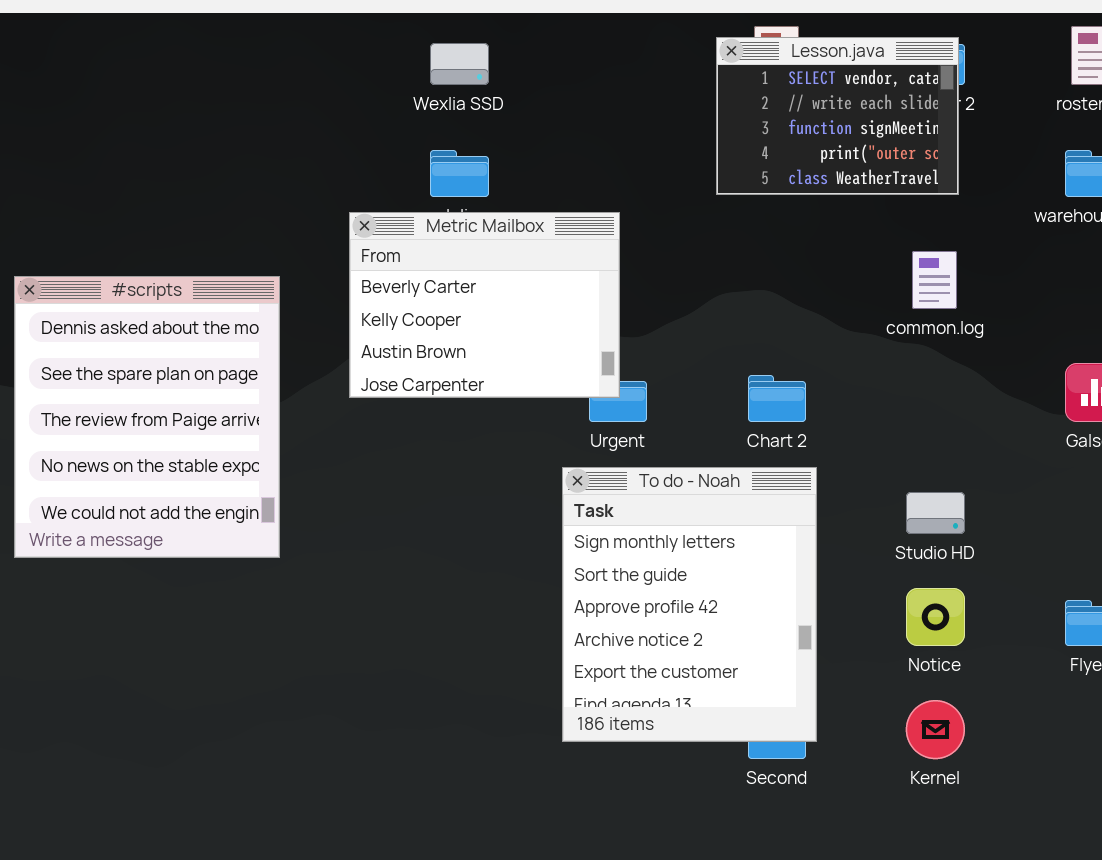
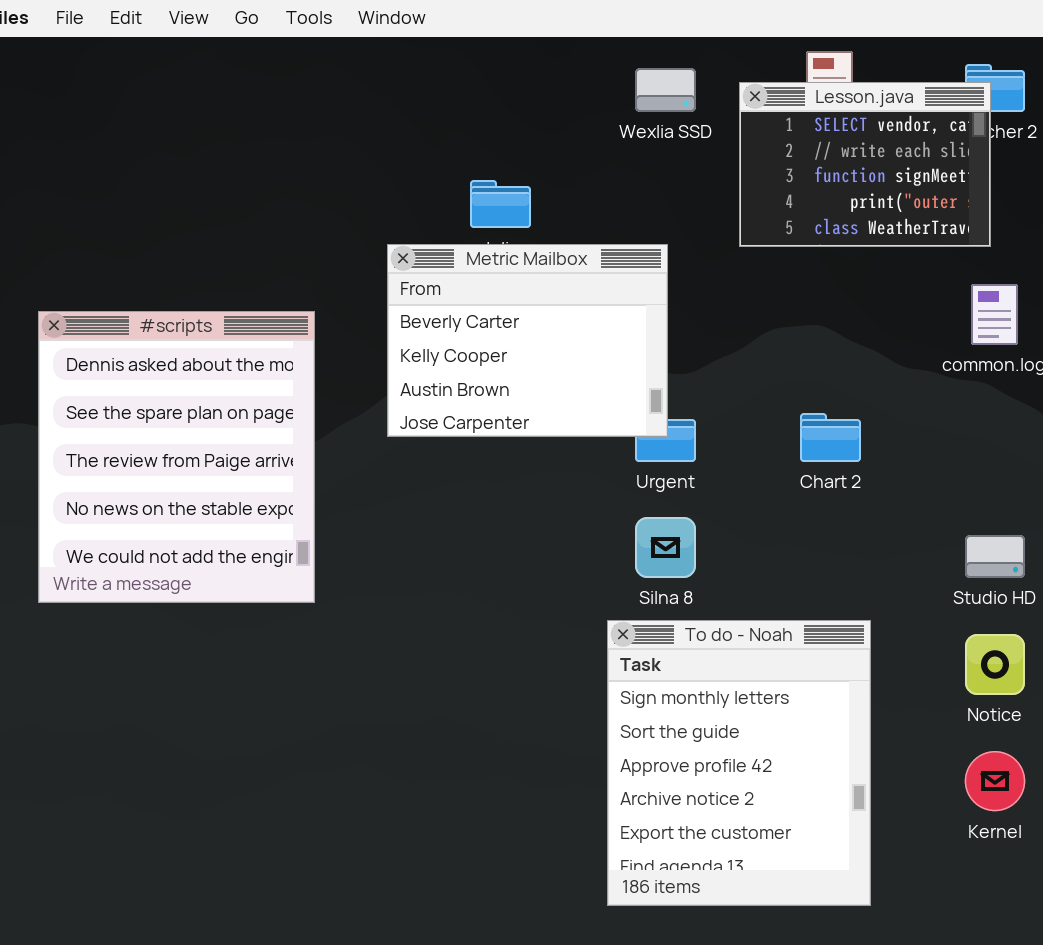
Lesson.java: [716,37,959,195] -> [739,82,991,247], moved
Wexlia SSD: [430,43,489,85] -> [635,68,696,112], moved
To do - Noah: [562,467,817,742] -> [607,620,871,906], moved

